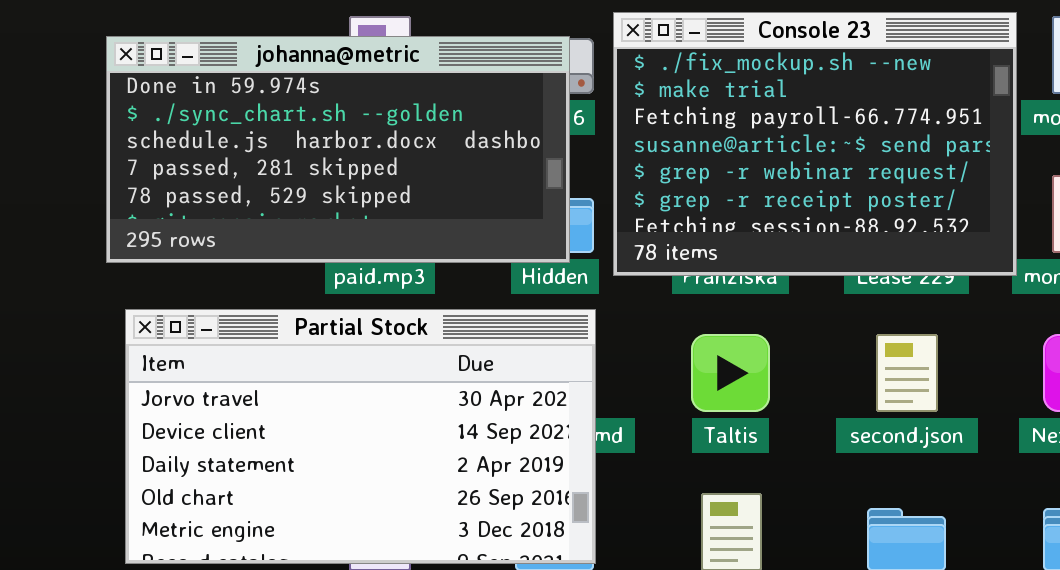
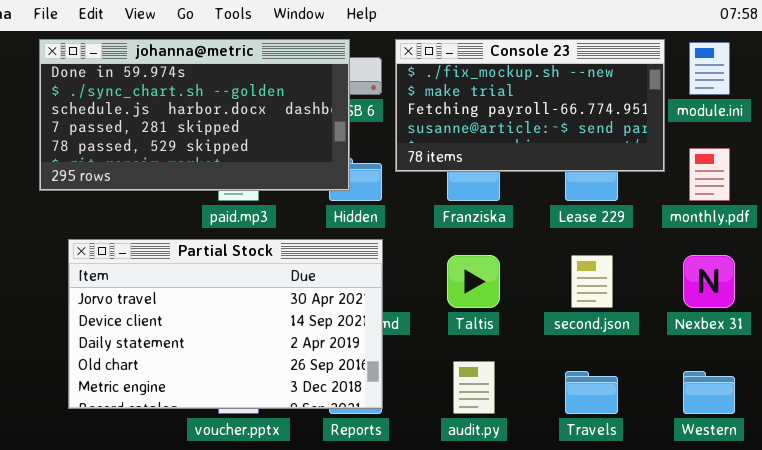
Console 23: [613,12,1017,276] -> [395,39,665,172], resized
johanna@metric: [106,36,570,263] -> [39,39,350,191], moved

